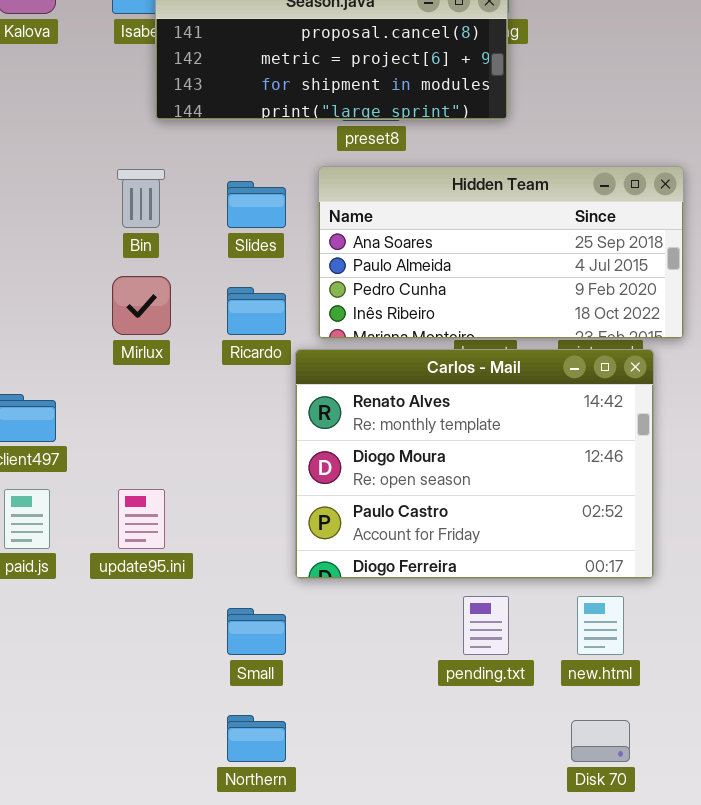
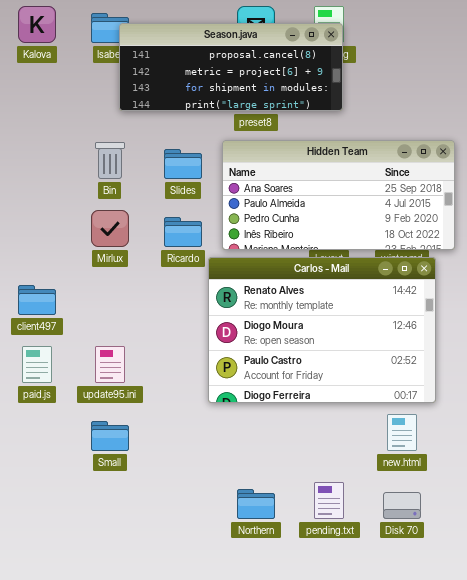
pending.txt: [463,596,509,655] -> [314,482,344,519], moved
Small: [227,608,286,655] -> [91,421,129,451], moved
Northern: [227,715,286,762] -> [237,489,275,519], moved

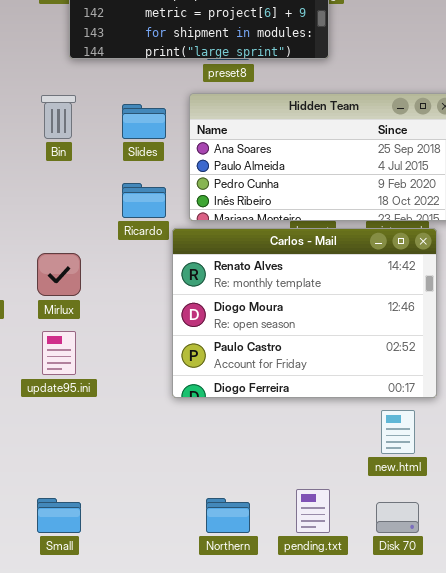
Mirlux: [91,210,129,247] -> [37,253,81,296], moved
Small: [91,421,129,451] -> [37,498,81,533], moved

